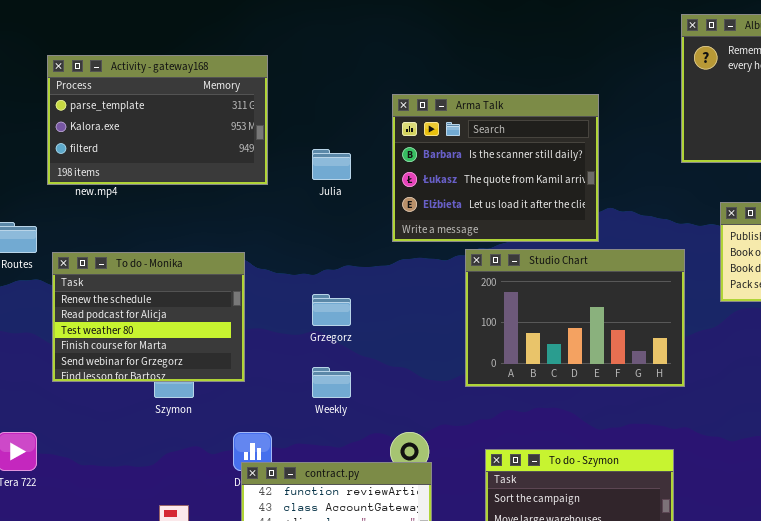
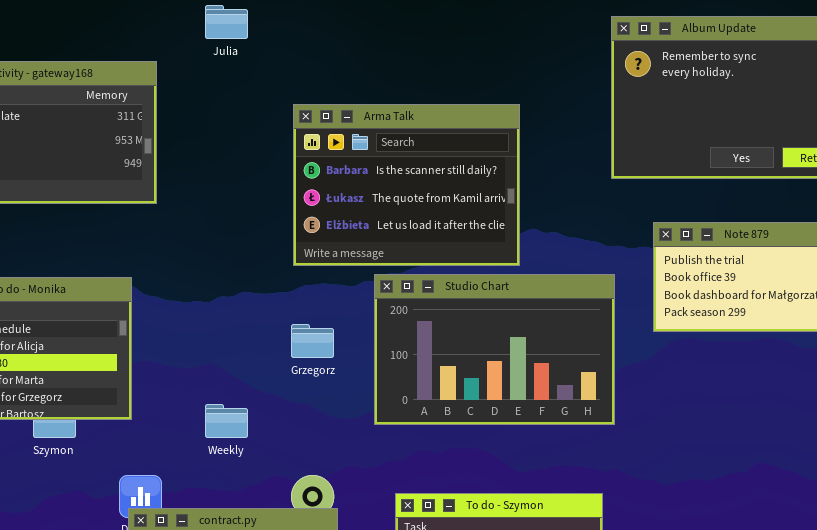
Julia: [312,149,351,180] -> [205,5,248,39], moved
Grzegorz: [312,294,351,326] -> [291,324,334,358], moved

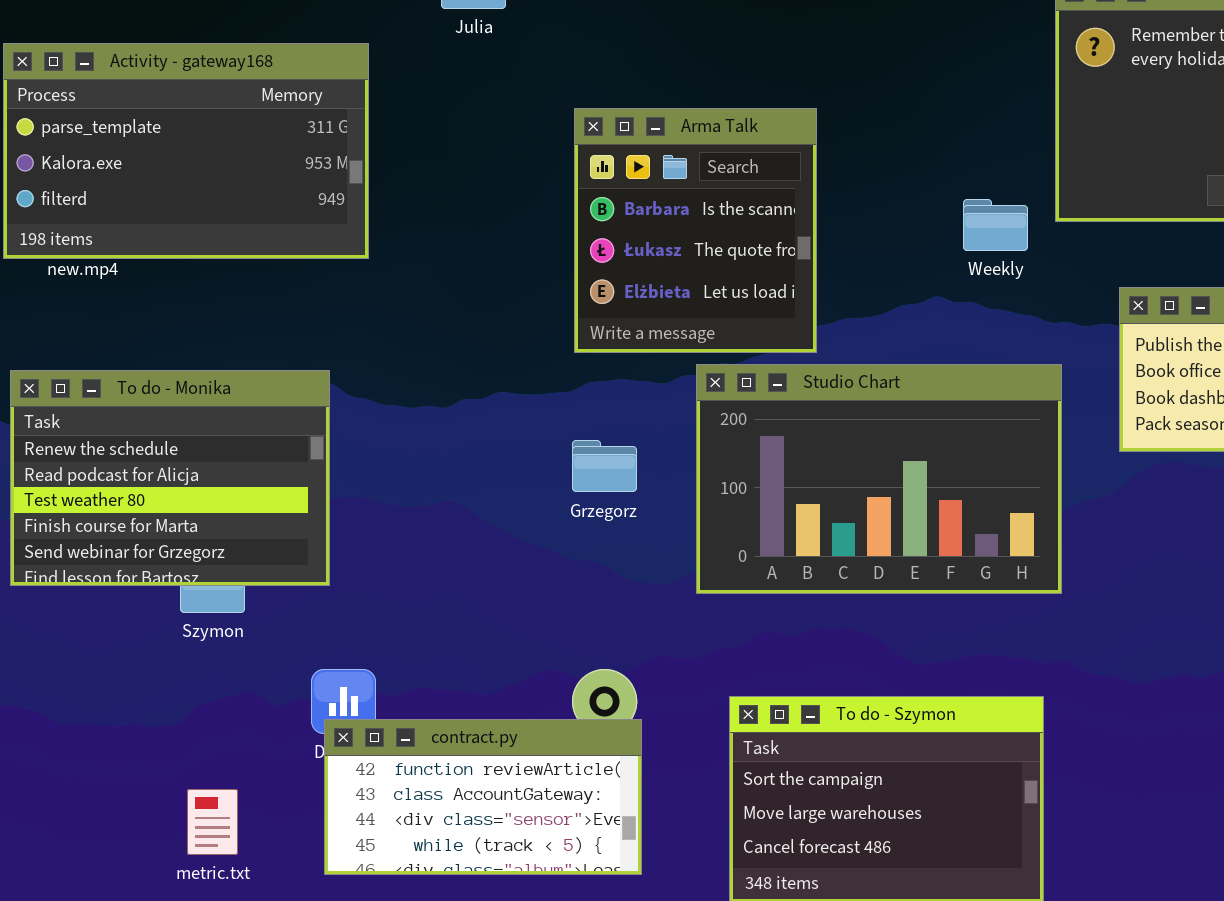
Arma Talk: [293,104,520,266] -> [574,108,817,353], resized
Weekly: [205,404,248,438] -> [963,199,1028,251], moved

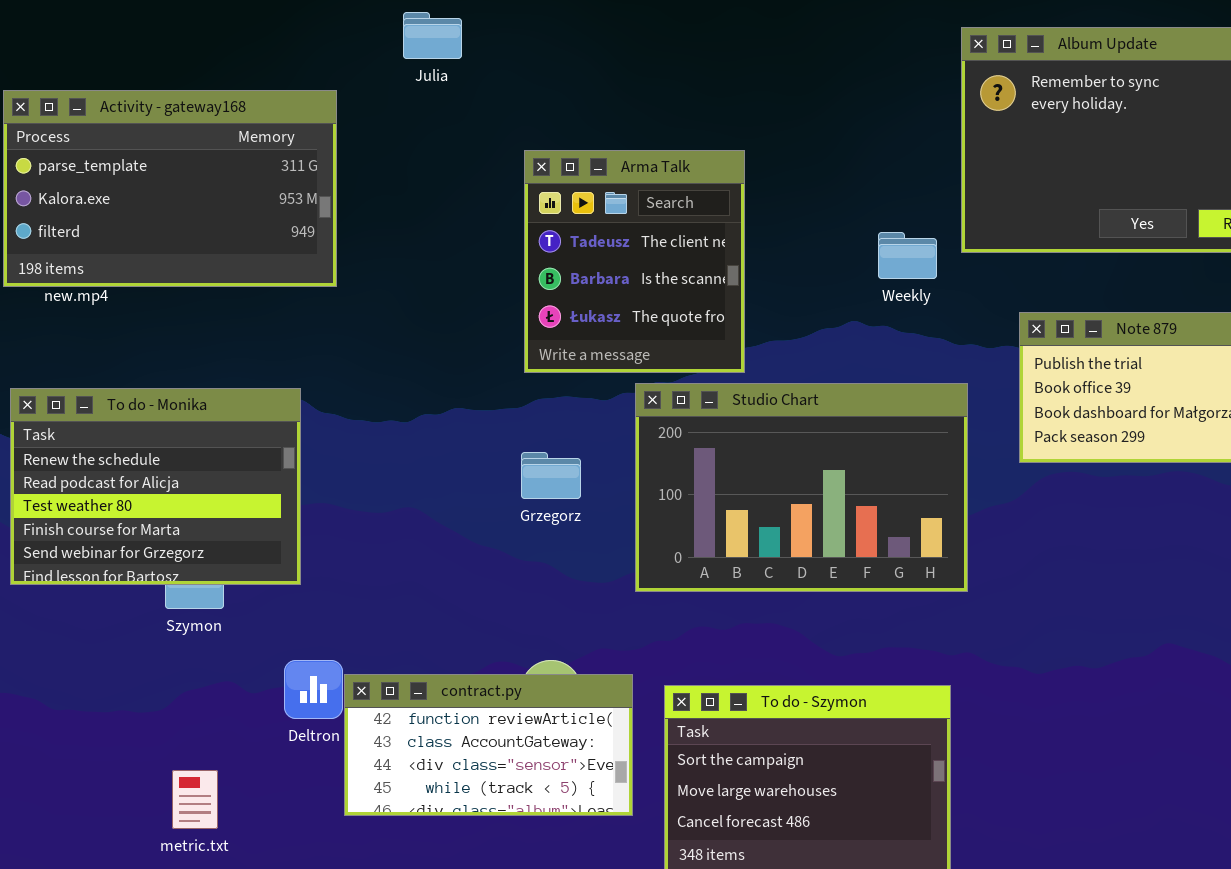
Arma Talk: [574,108,817,353] -> [524,150,745,373], scrolled up 1 row
contract.py: [324,719,642,875] -> [344,674,633,816], moved

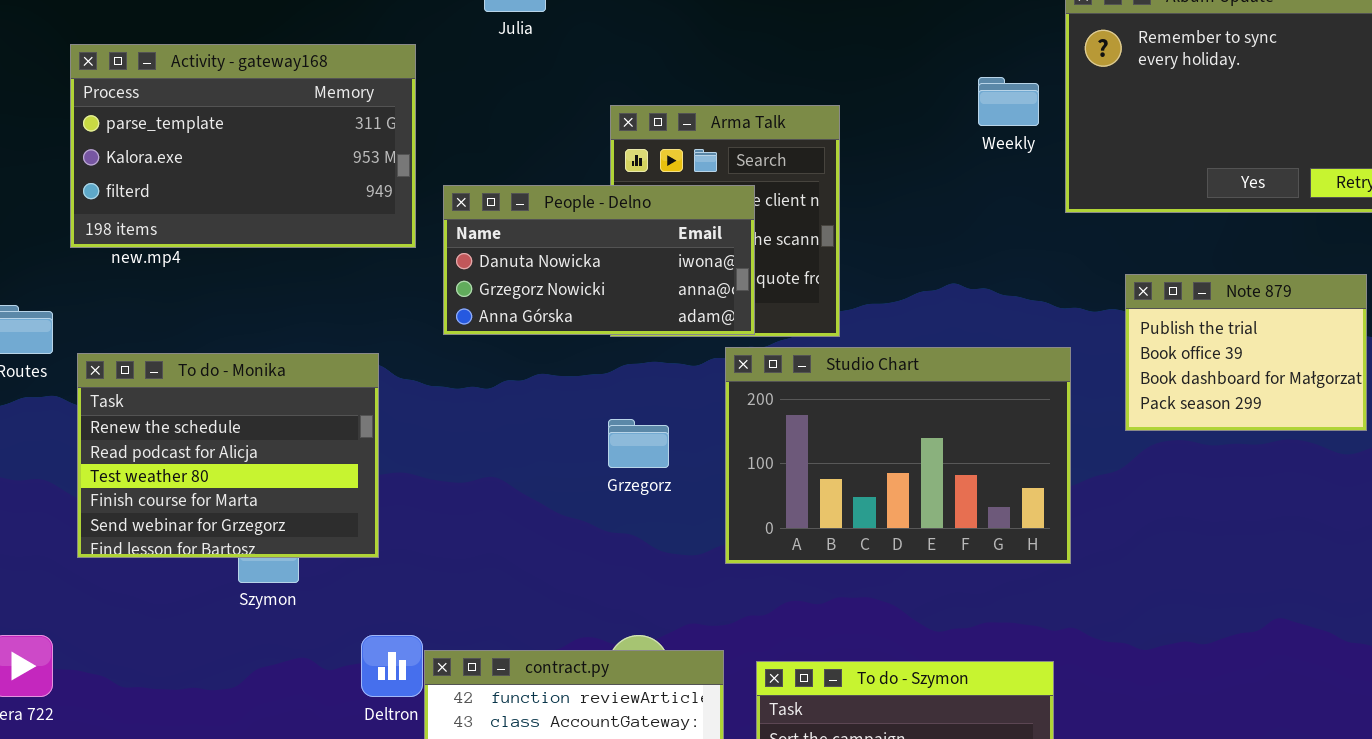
People - Delno: none -> [443,185,755,335], opened
Weekly: [878,232,937,279] -> [978,77,1039,126], moved

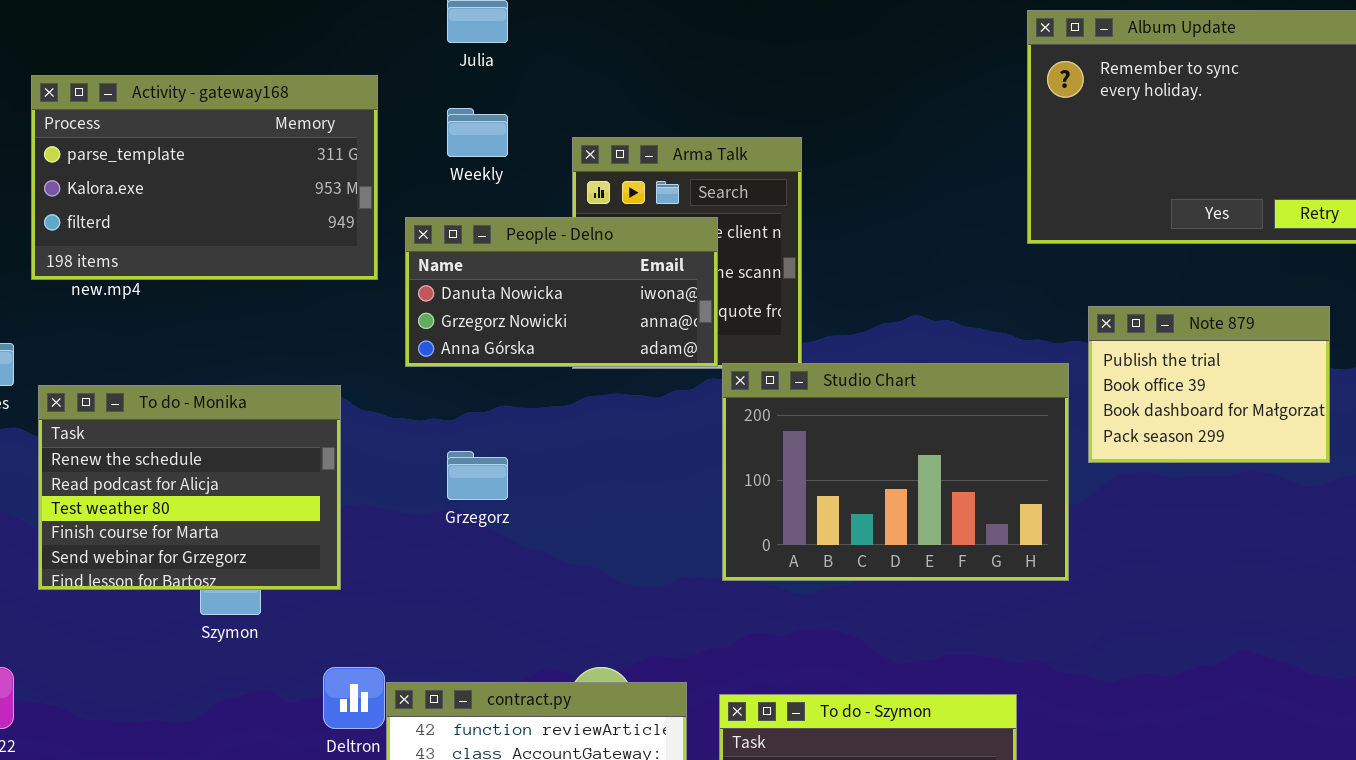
Weekly: [978,77,1039,126] -> [447,108,508,157], moved
Studio Chart: [725,347,1071,564] -> [722,363,1069,581], moved
Grzegorz: [608,419,669,468] -> [447,451,508,500], moved

